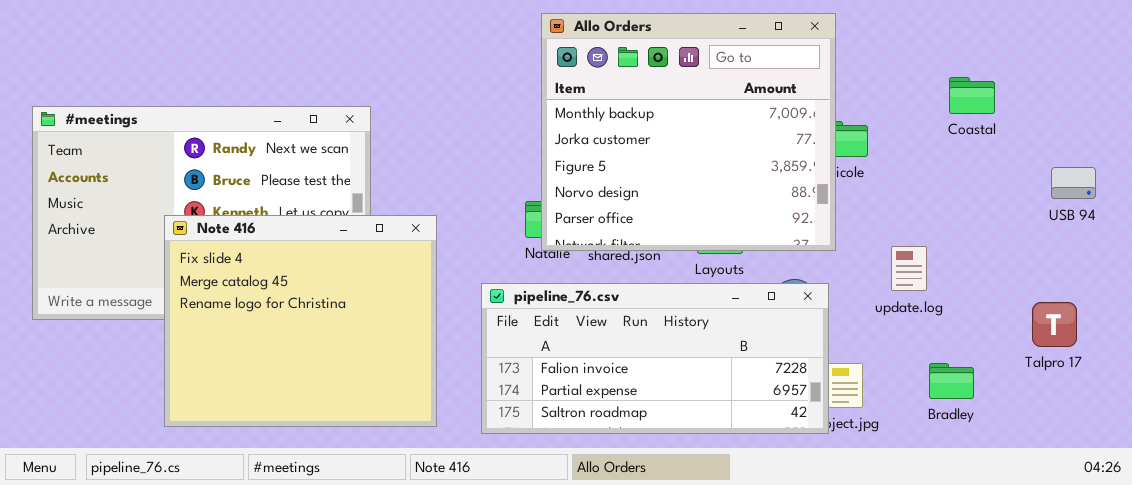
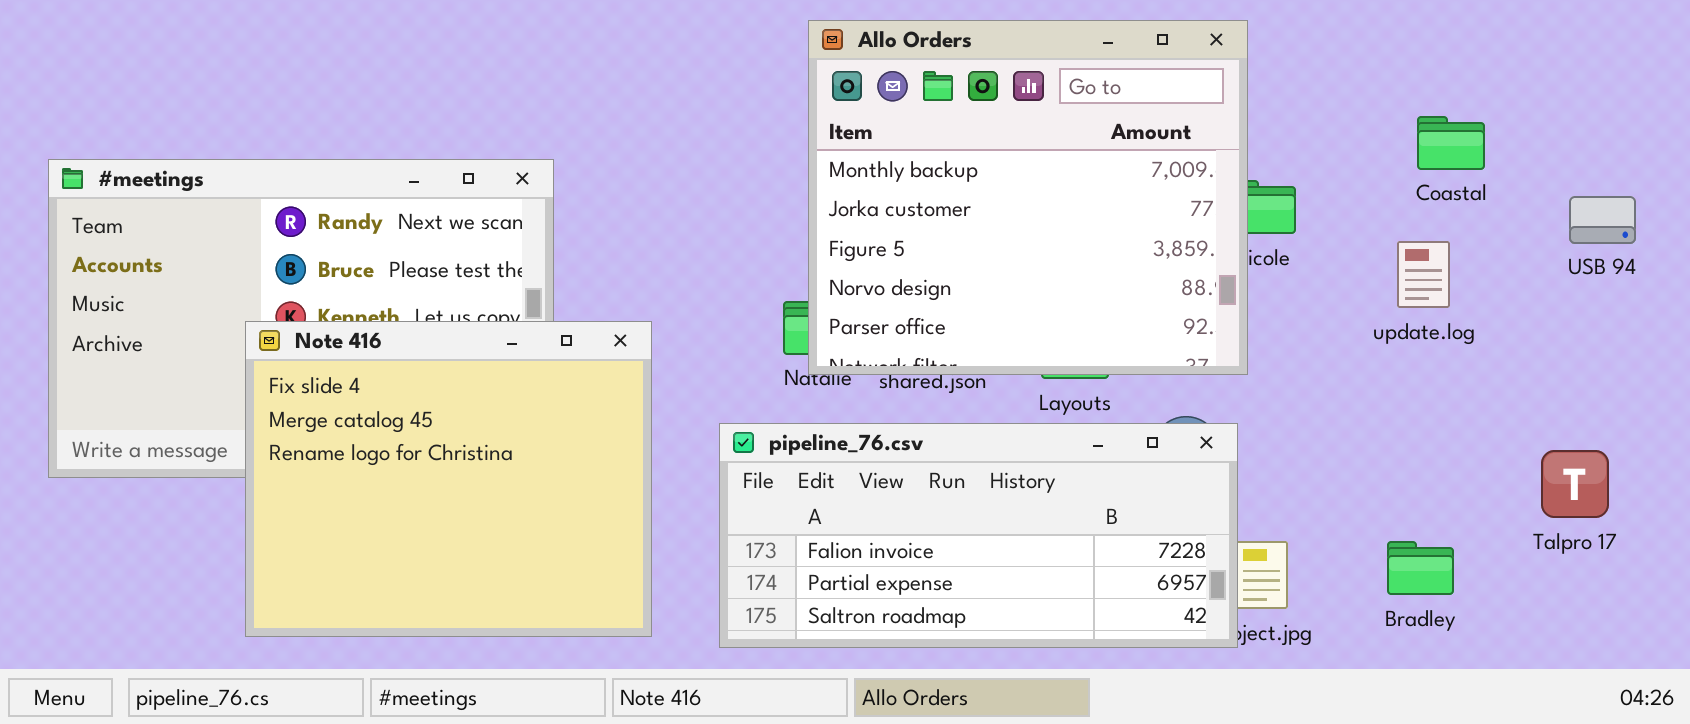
USB 94: [1051,167,1096,199] -> [1569,196,1636,244], moved
update.log: [891,246,927,291] -> [1397,241,1450,308], moved

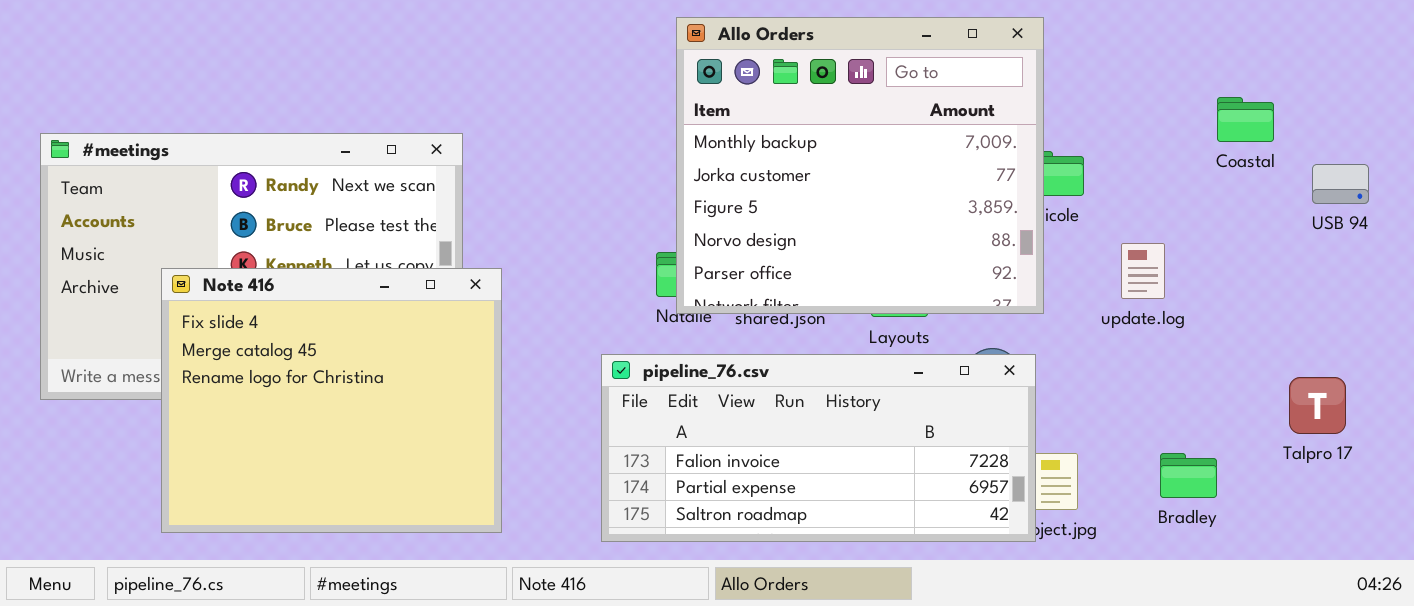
Coastal: [1417,116,1485,170] -> [1217,97,1274,142], moved
update.log: [1397,241,1450,308] -> [1121,243,1165,299], moved
Note 416: [245,321,652,637] -> [161,268,502,533], moved

